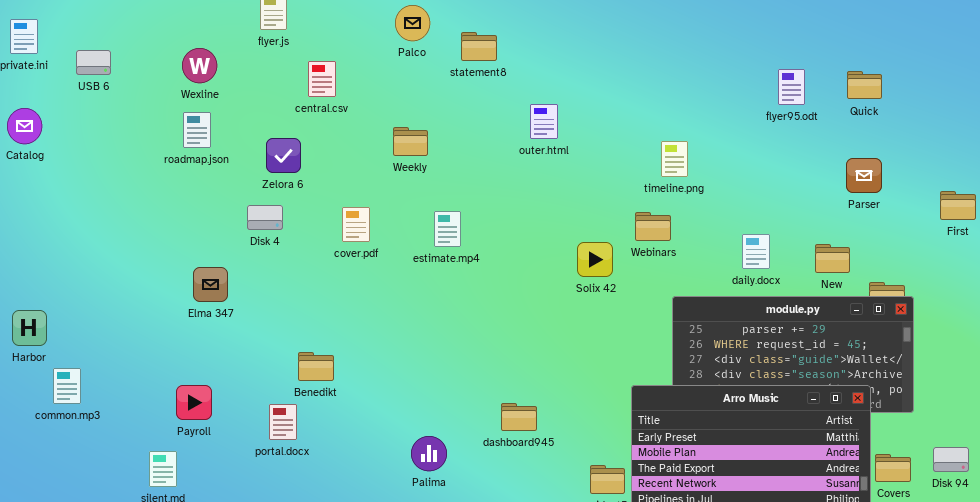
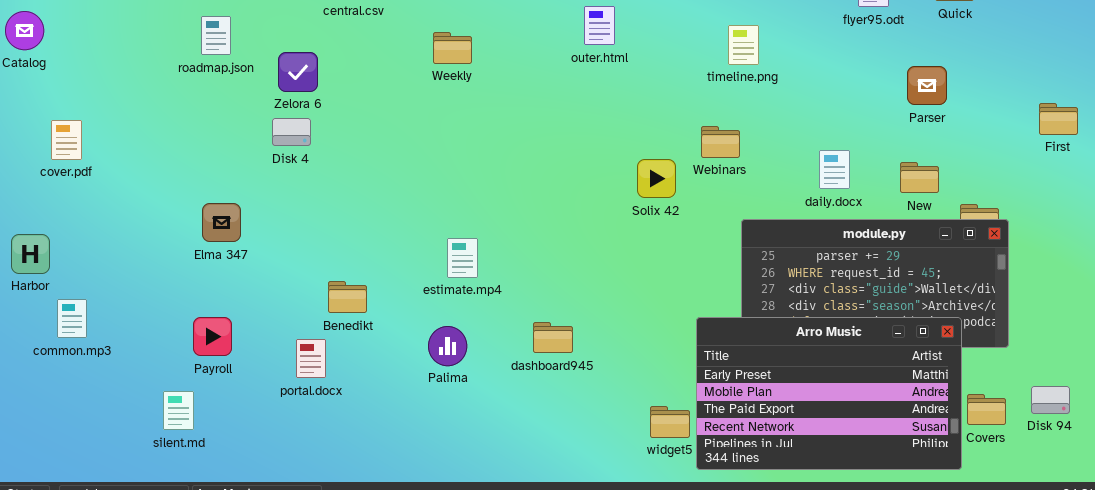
Zelora 6: [266,138,301,173] -> [278,52,318,92], moved
timeline.png: [661,141,688,177] -> [728,25,759,65], moved
Parser: [846,158,882,193] -> [907,66,947,105], moved
cover.pdf: [342,207,370,242] -> [51,120,82,160], moved
estimate.mp4: [434,211,461,247] -> [447,238,478,278], moved
Elma 347: [193,267,228,302] -> [202,203,241,242], moved
dashboard945: [501,403,537,431] -> [533,322,573,353], moved
Palima: [411,436,447,471] -> [428,326,467,366], moved

